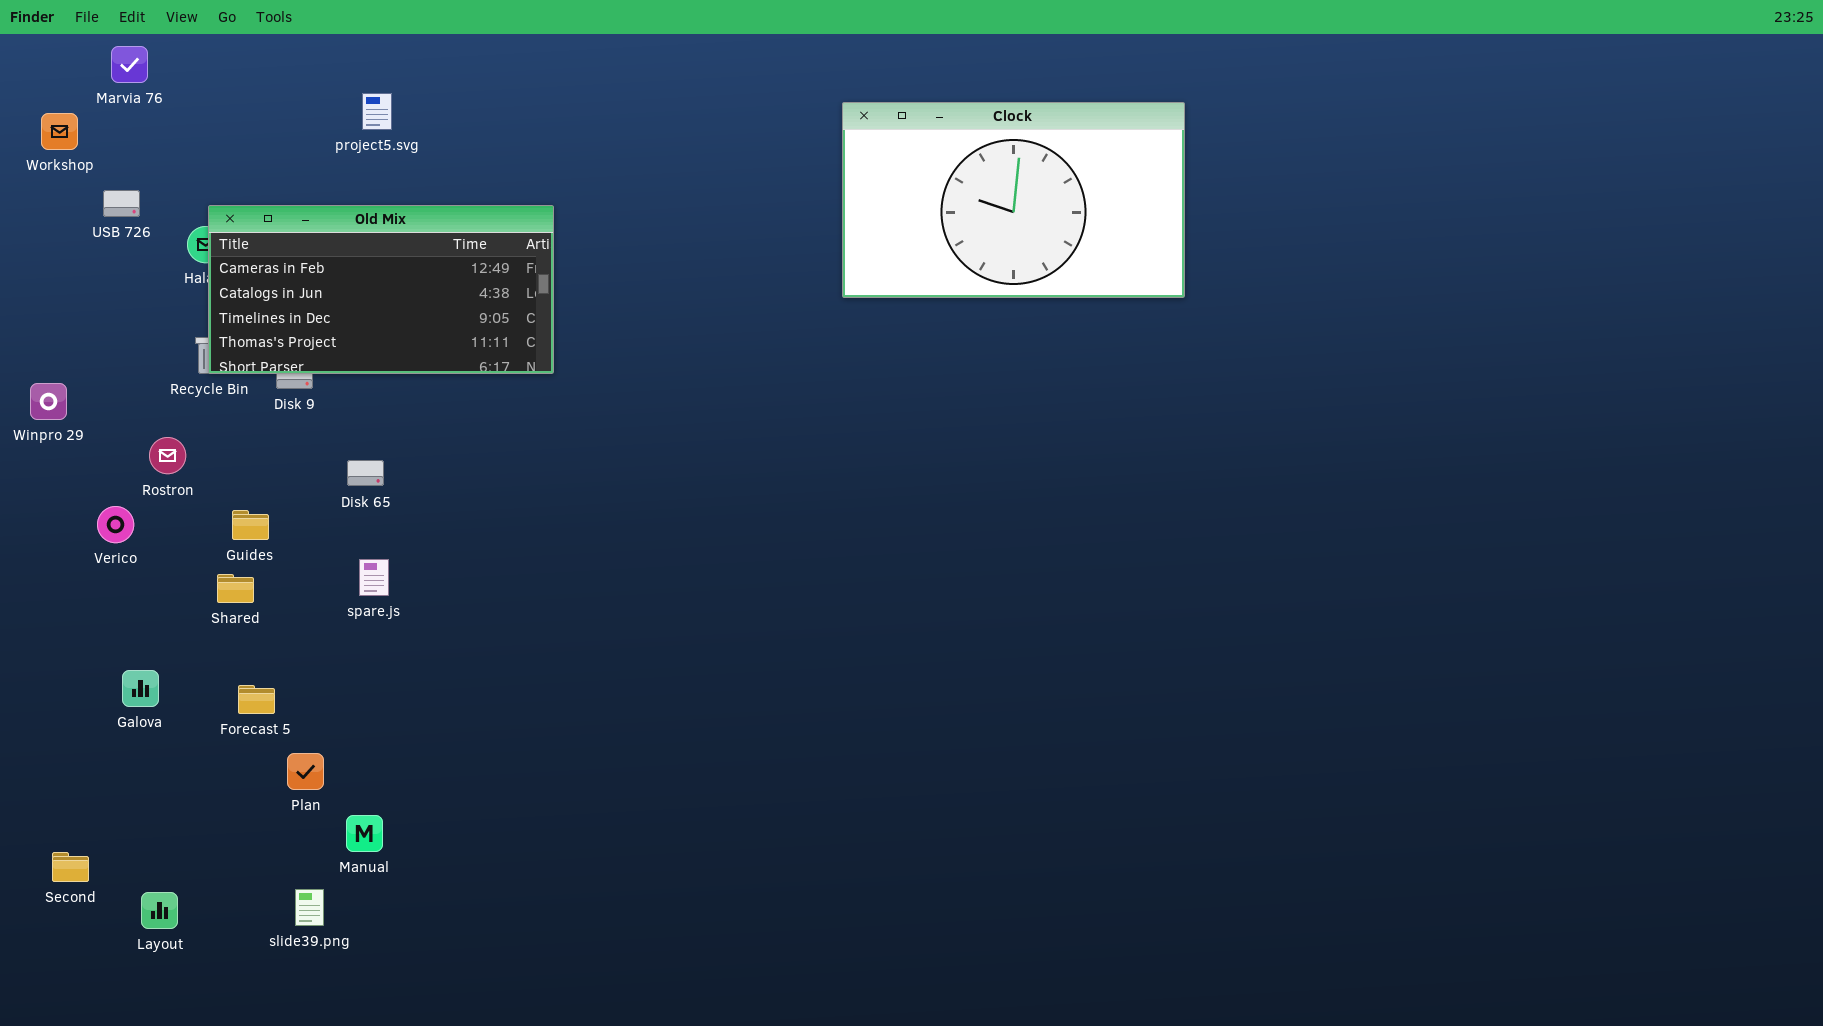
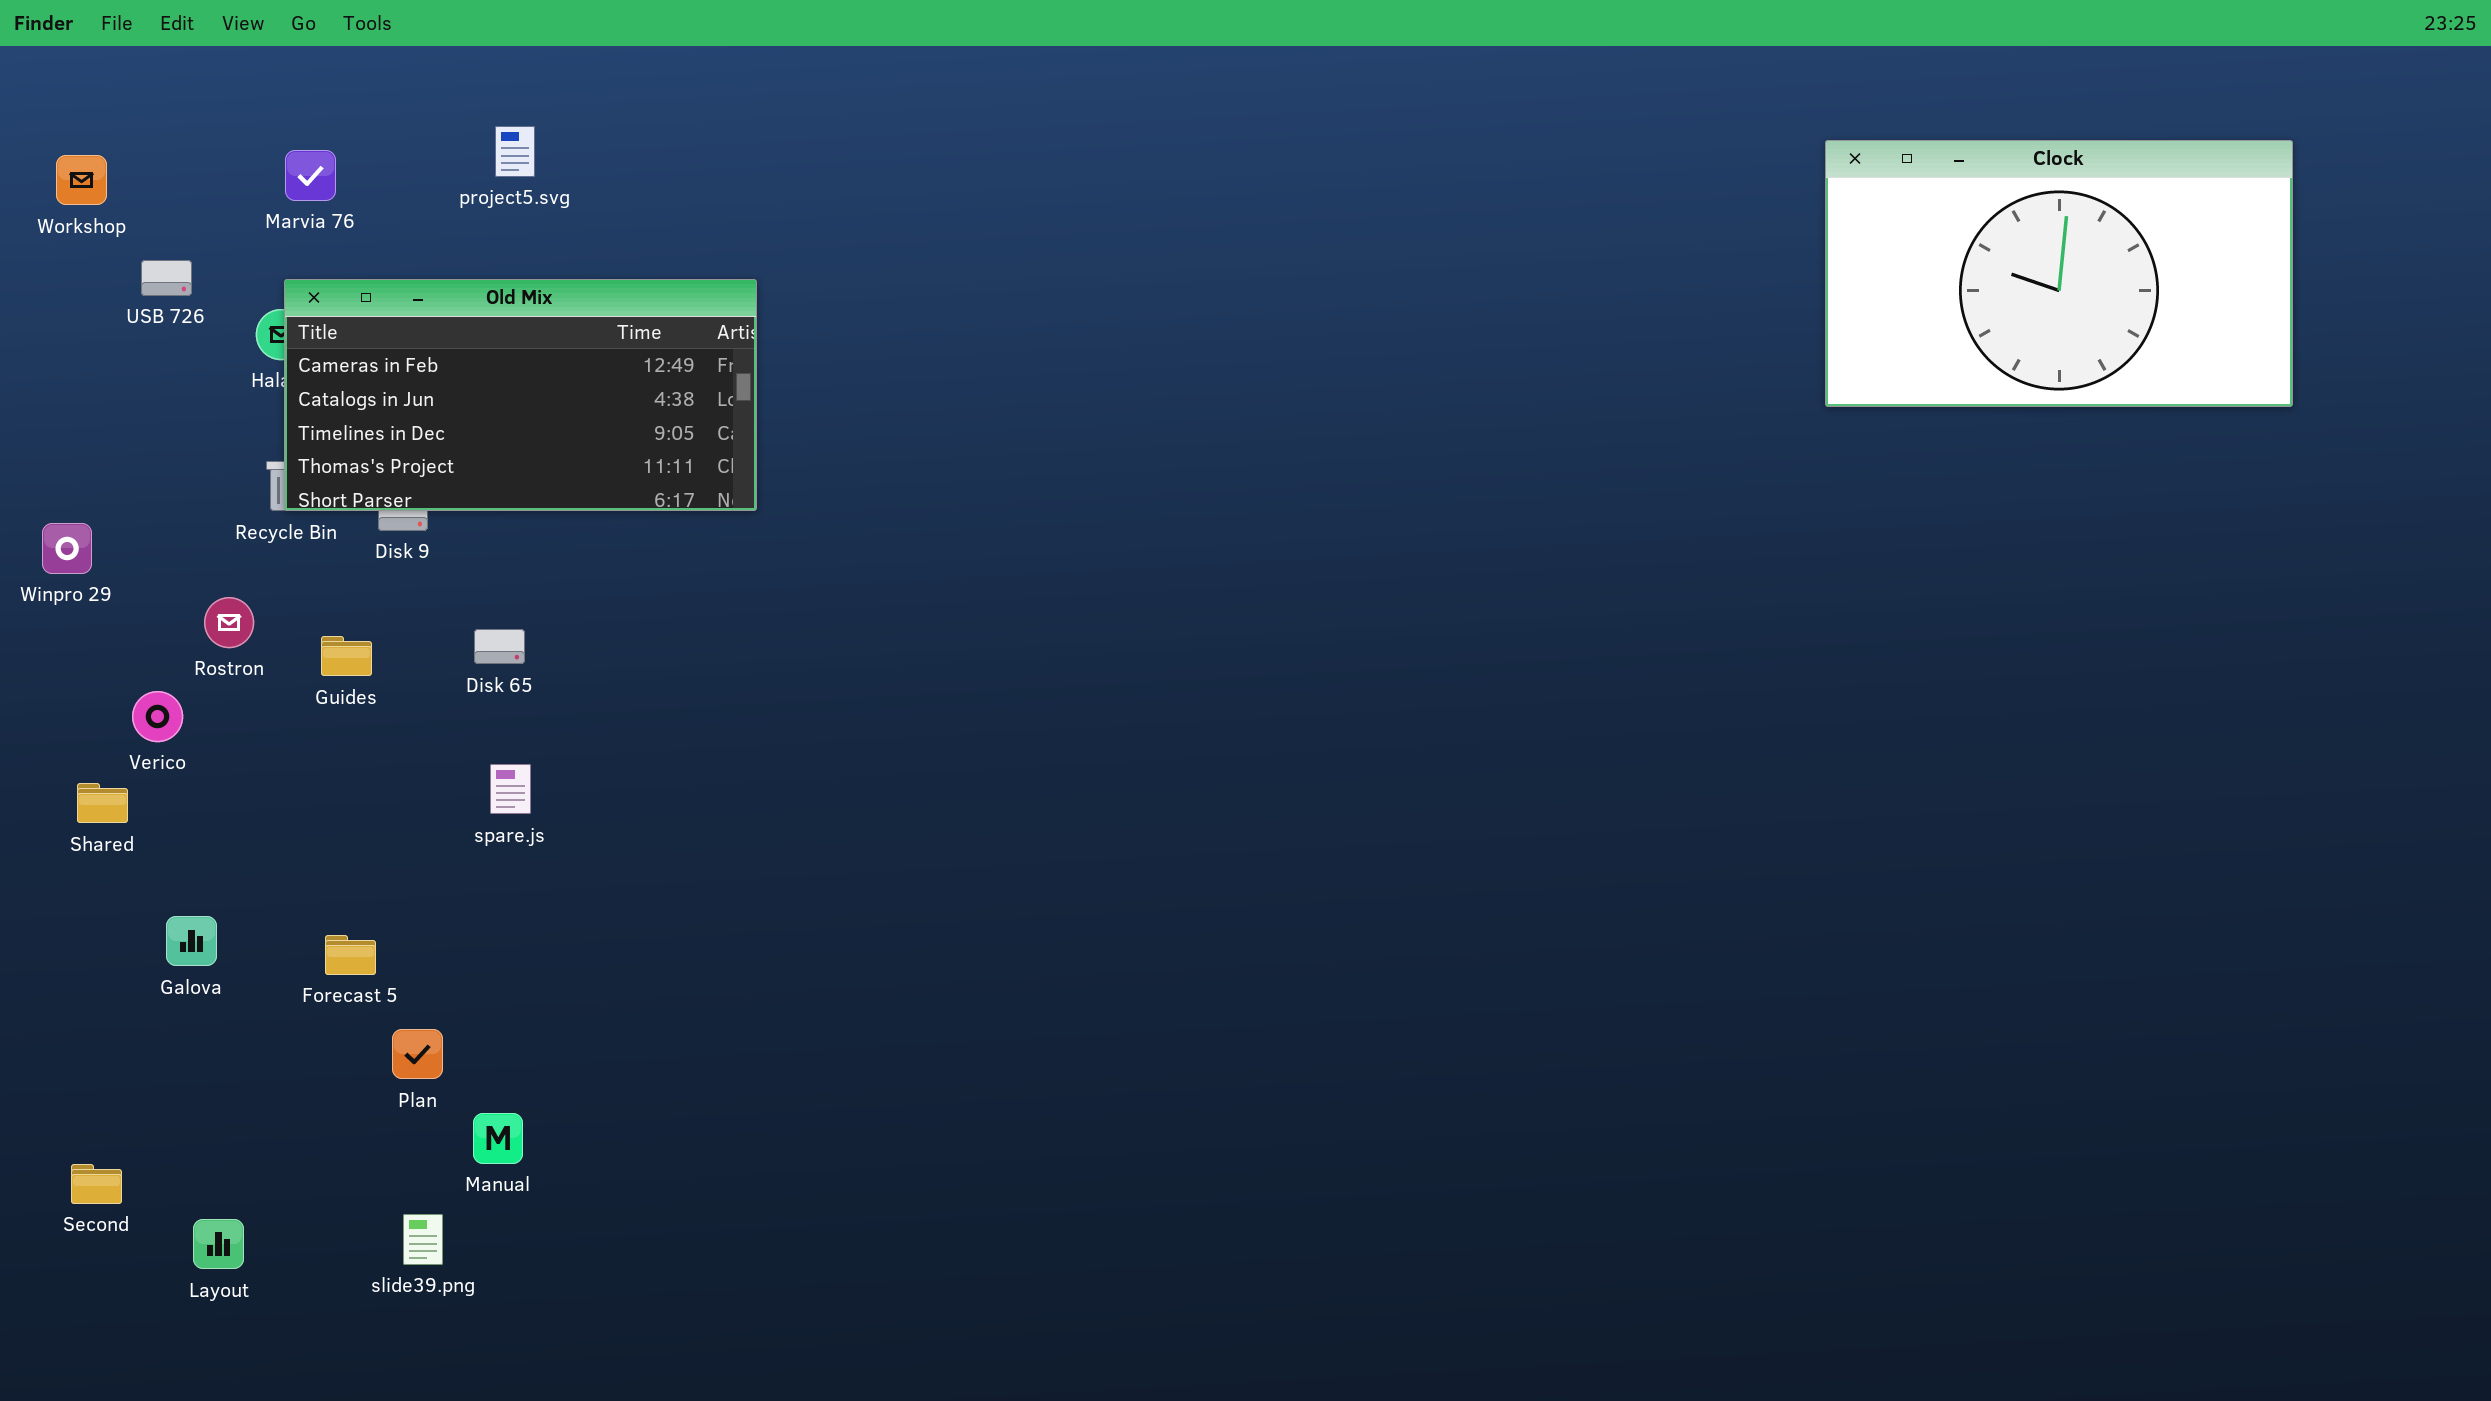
Marvia 76: [111,46,148,83] -> [285,150,336,201], moved
Clock: [842,102,1185,298] -> [1825,140,2293,407], moved
Guides: [232,510,269,540] -> [321,636,372,676], moved
Shared: [217,574,254,603] -> [77,783,128,823], moved

